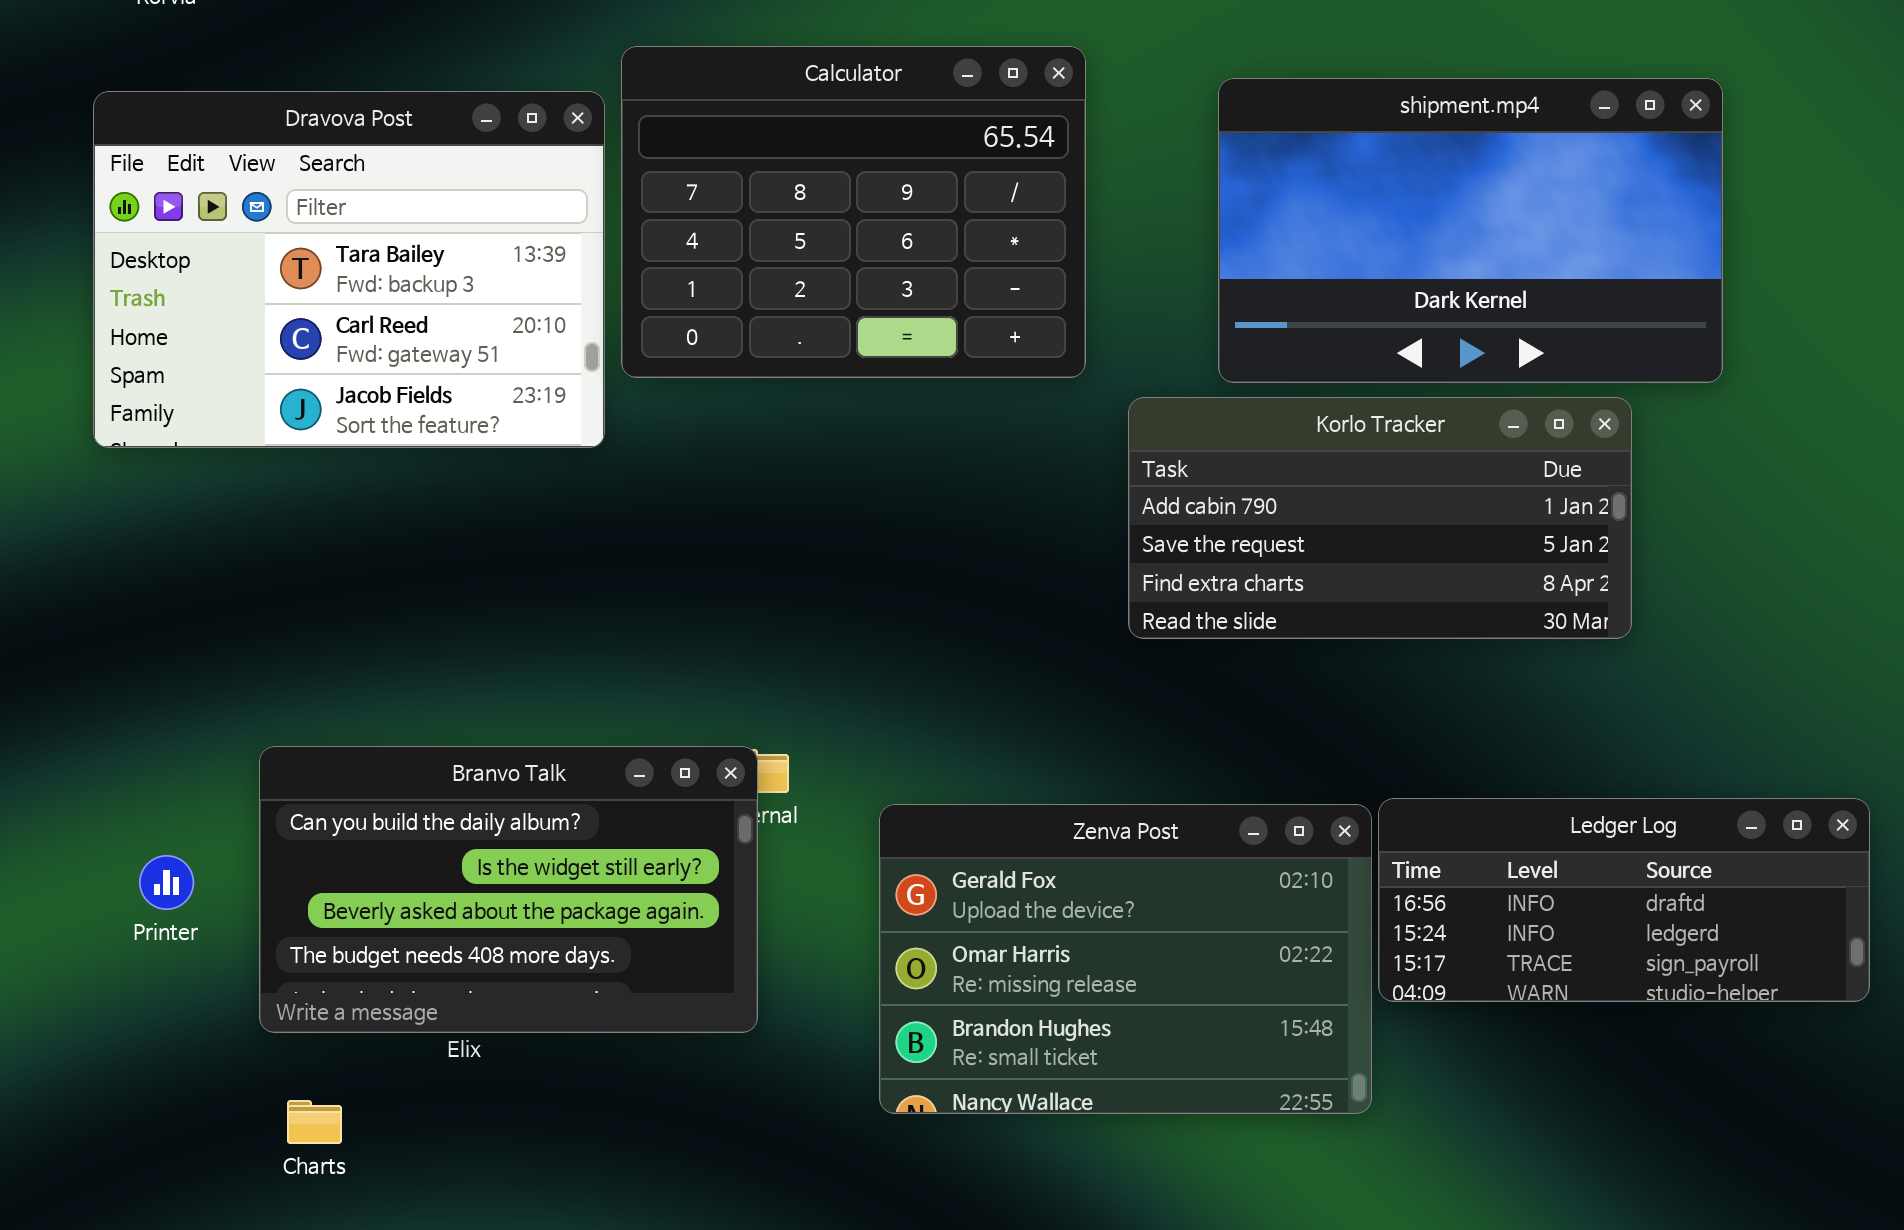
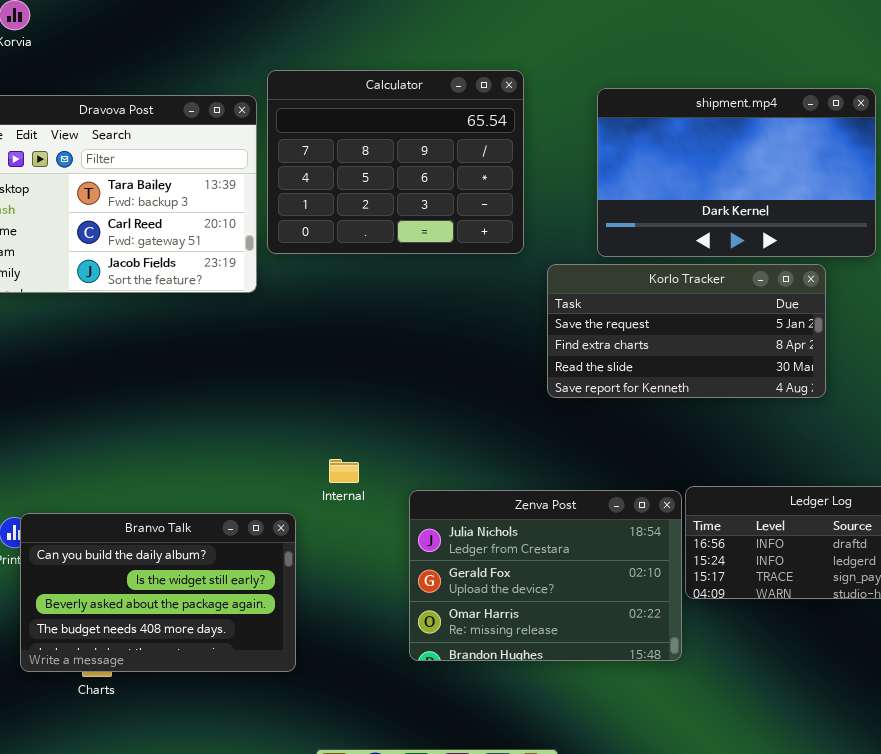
Korlo Tracker: [1128,397,1632,639] -> [547,264,826,398], scrolled down 1 row
Branvo Talk: [259,746,758,1033] -> [20,513,296,672], moved
Zenva Post: [879,804,1372,1114] -> [409,490,682,661], scrolled up 1 row

